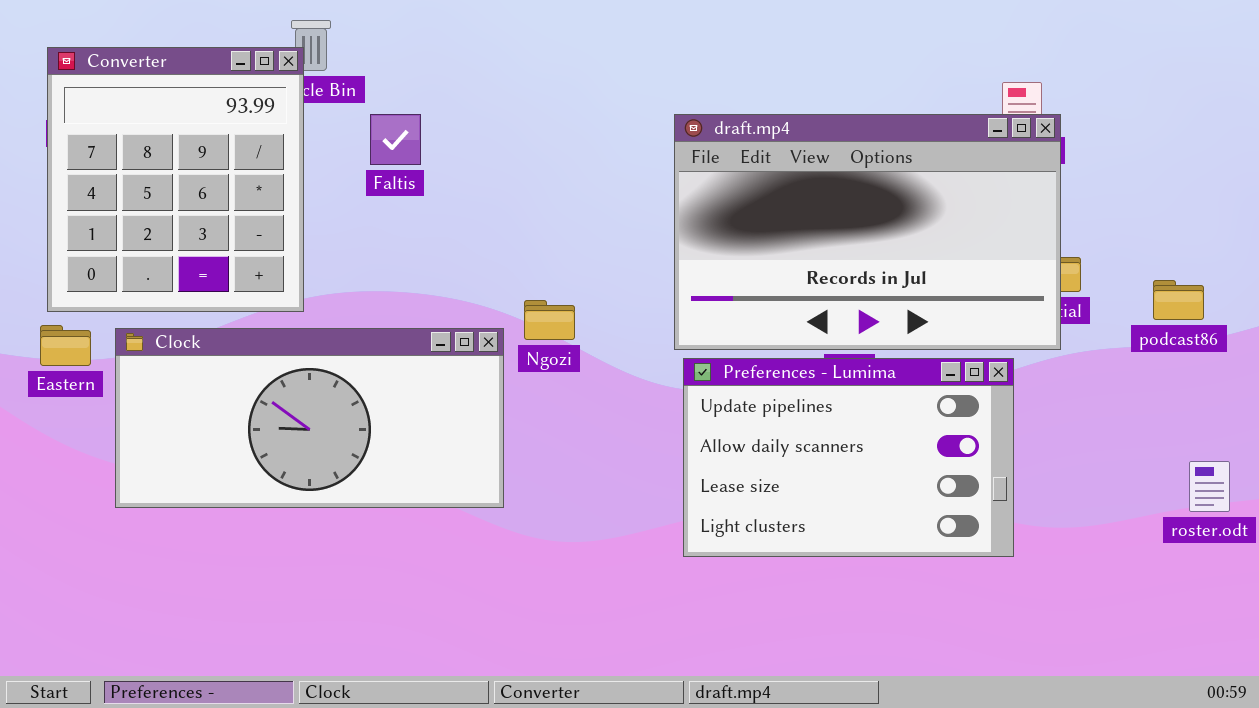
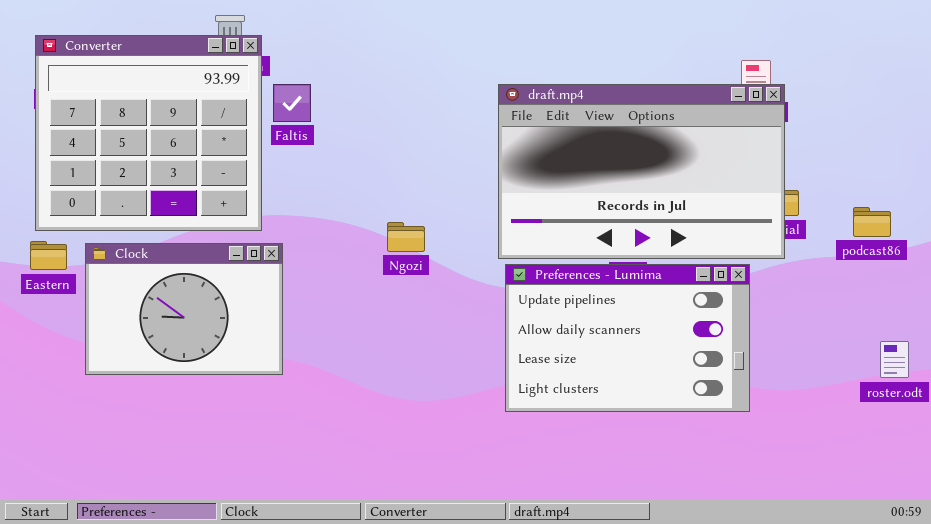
Converter: [47,47,304,312] -> [35,35,262,231], resized
Clock: [115,328,504,508] -> [85,243,283,375], resized

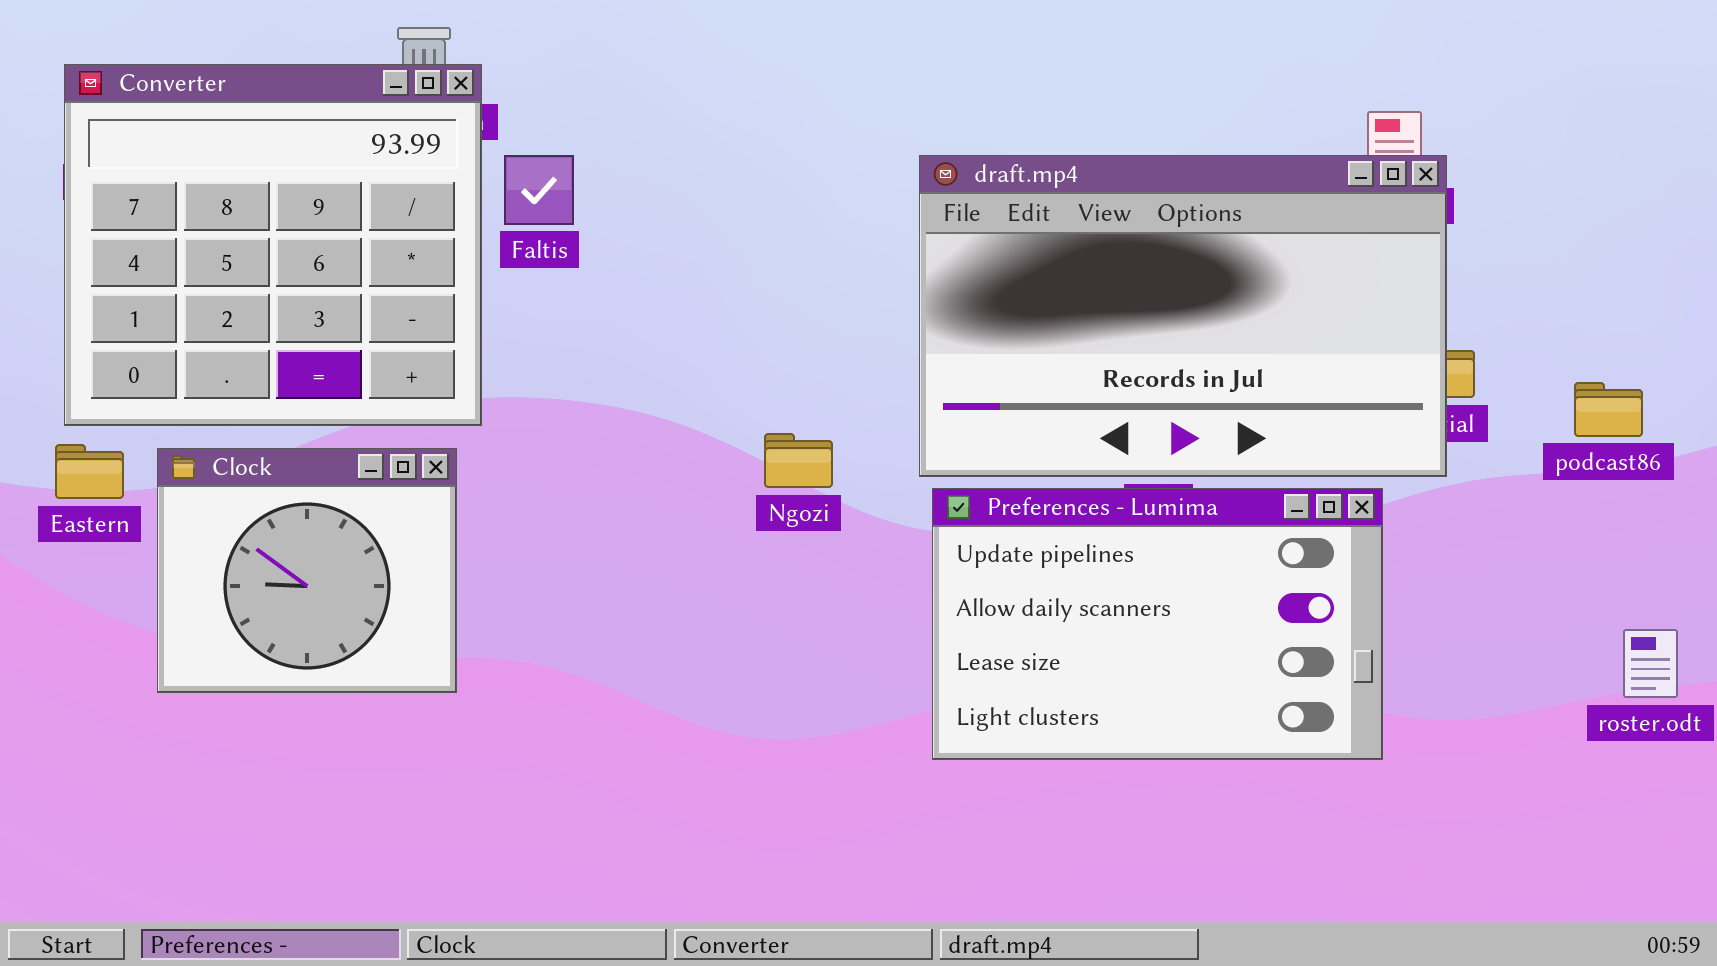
Ngozi: [387,222,425,252] -> [764,433,833,488], moved
Clock: [85,243,283,375] -> [157,448,457,693], resized

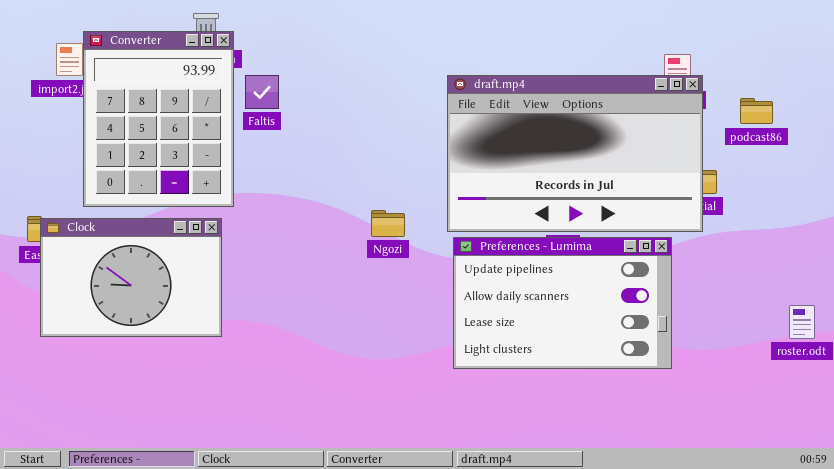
Converter: [64,64,482,426] -> [83,31,234,207], resized
podcast86: [1574,382,1643,437] -> [740,98,773,124], moved
Clock: [157,448,457,693] -> [40,218,222,337], resized

